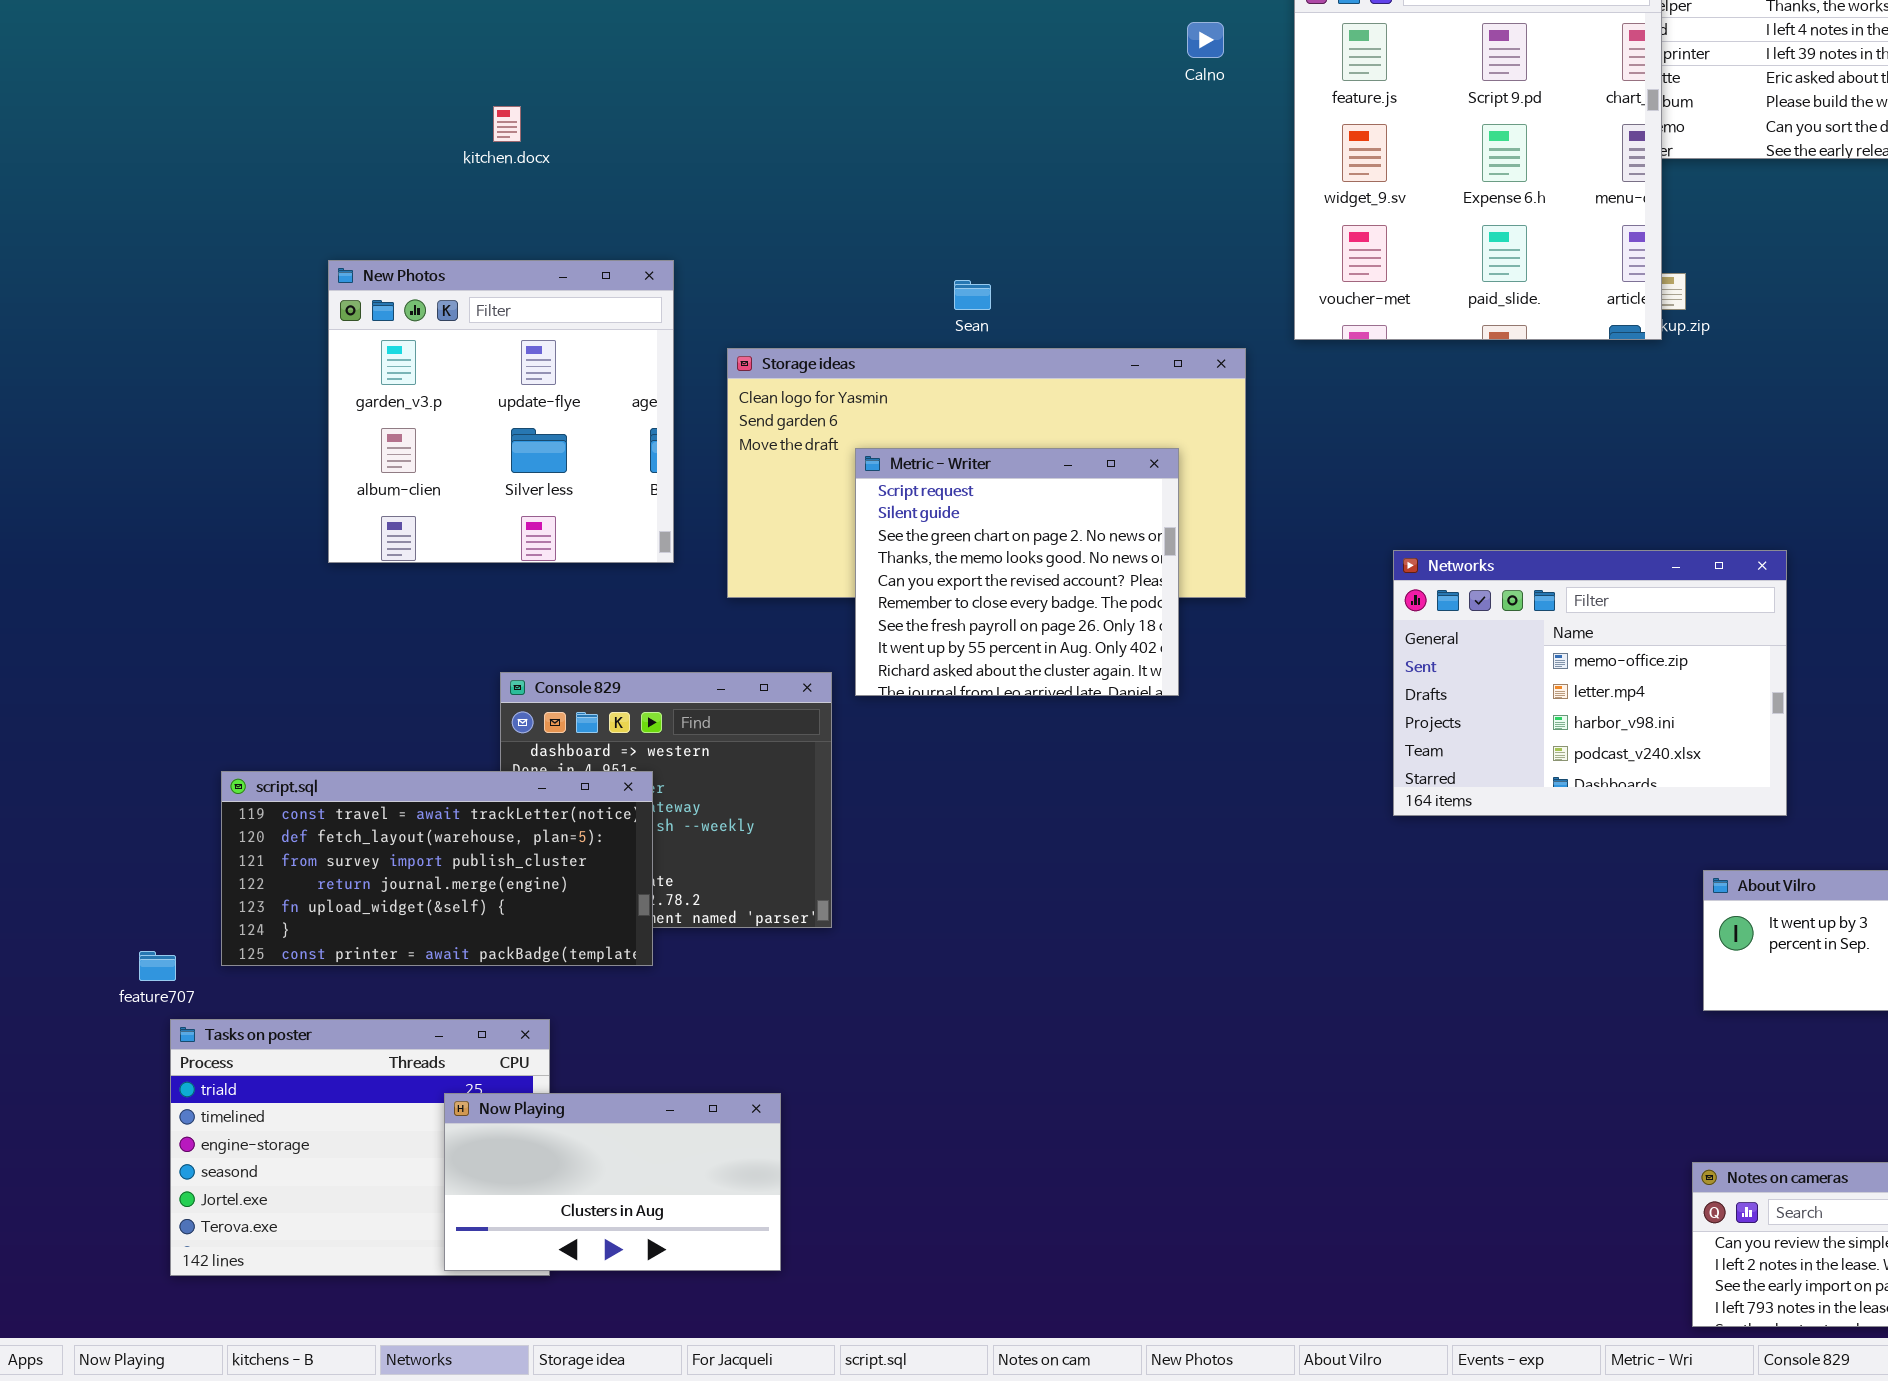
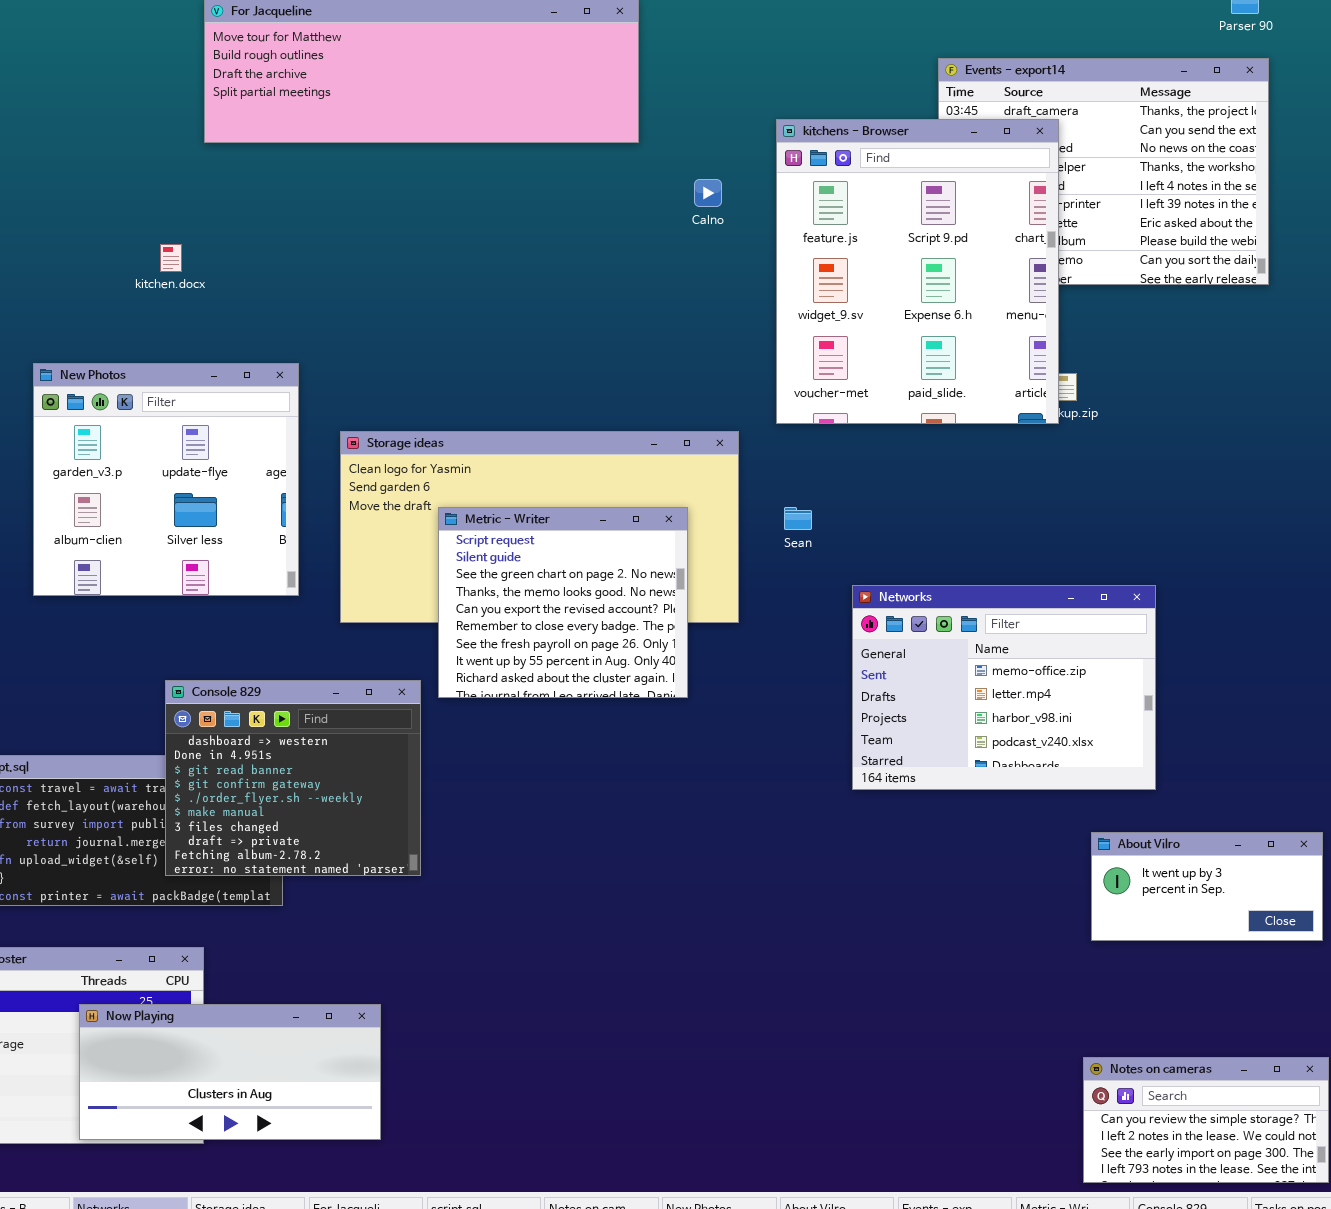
Sean: [954,280,991,310] -> [784,507,812,530], moved
Console 829: [500,672,832,928] -> [165,680,421,876], raised
Now Playing: [444,1093,781,1271] -> [79,1004,381,1140], resized

